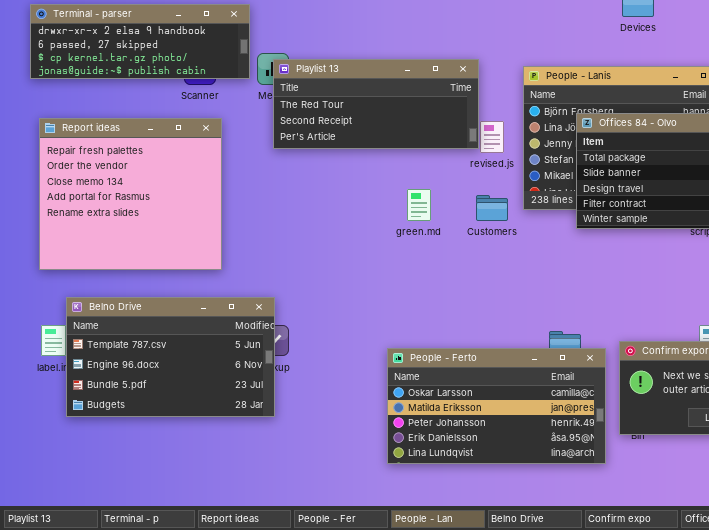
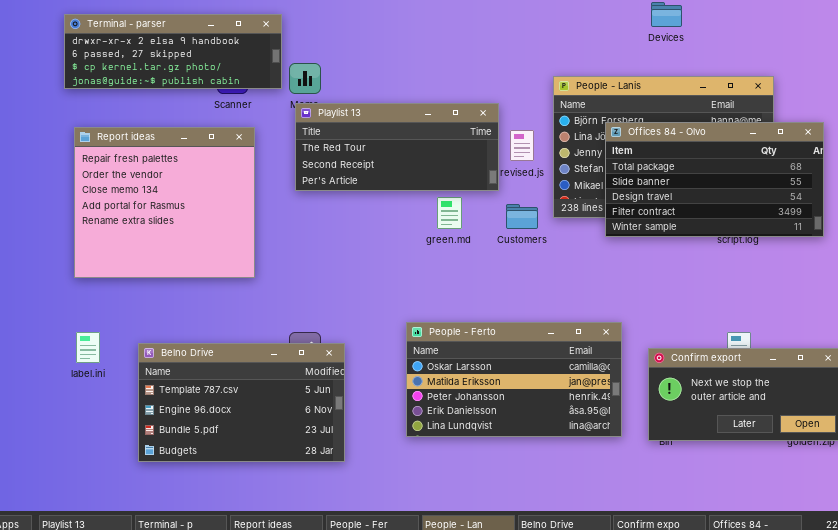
Playlist 13: [273,59,479,149] -> [295,103,499,191], moved
Belno Drive: [66,297,275,417] -> [138,343,345,462], moved
People - Ferto: [387,348,606,464] -> [406,322,622,437], moved

